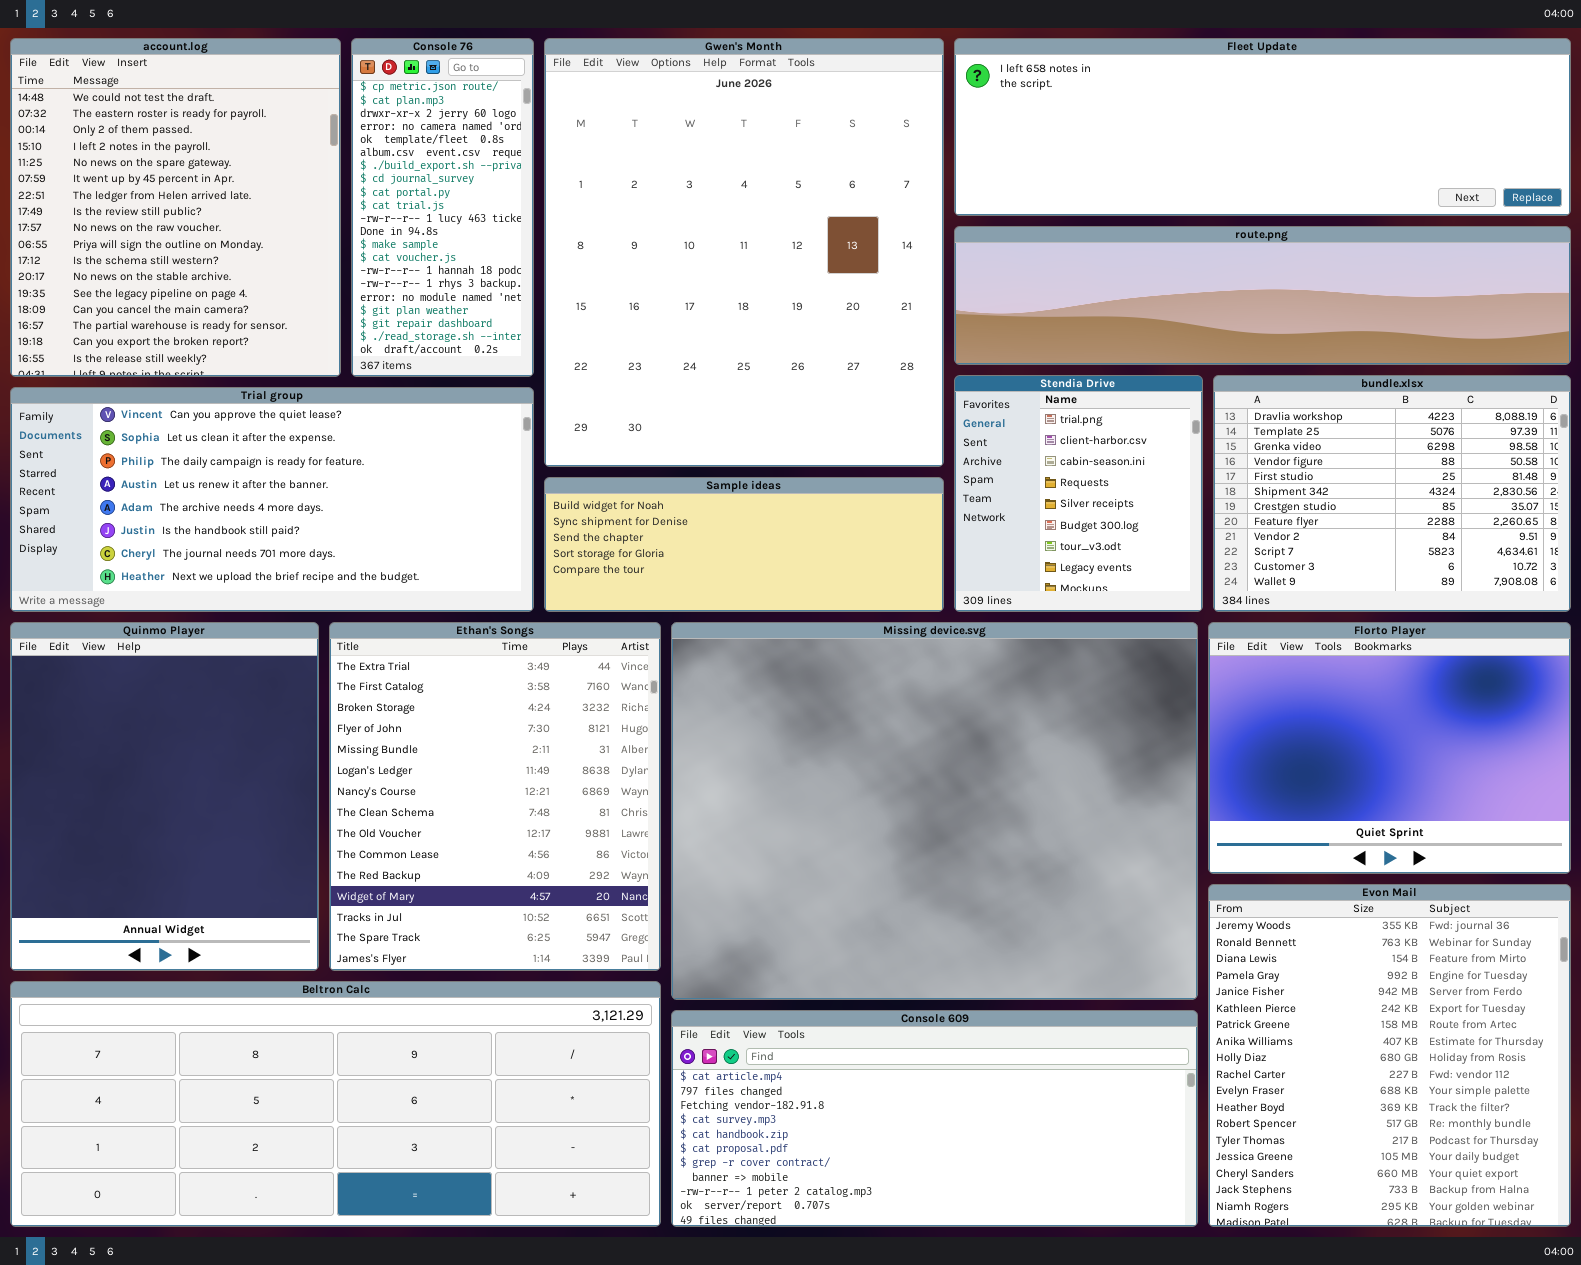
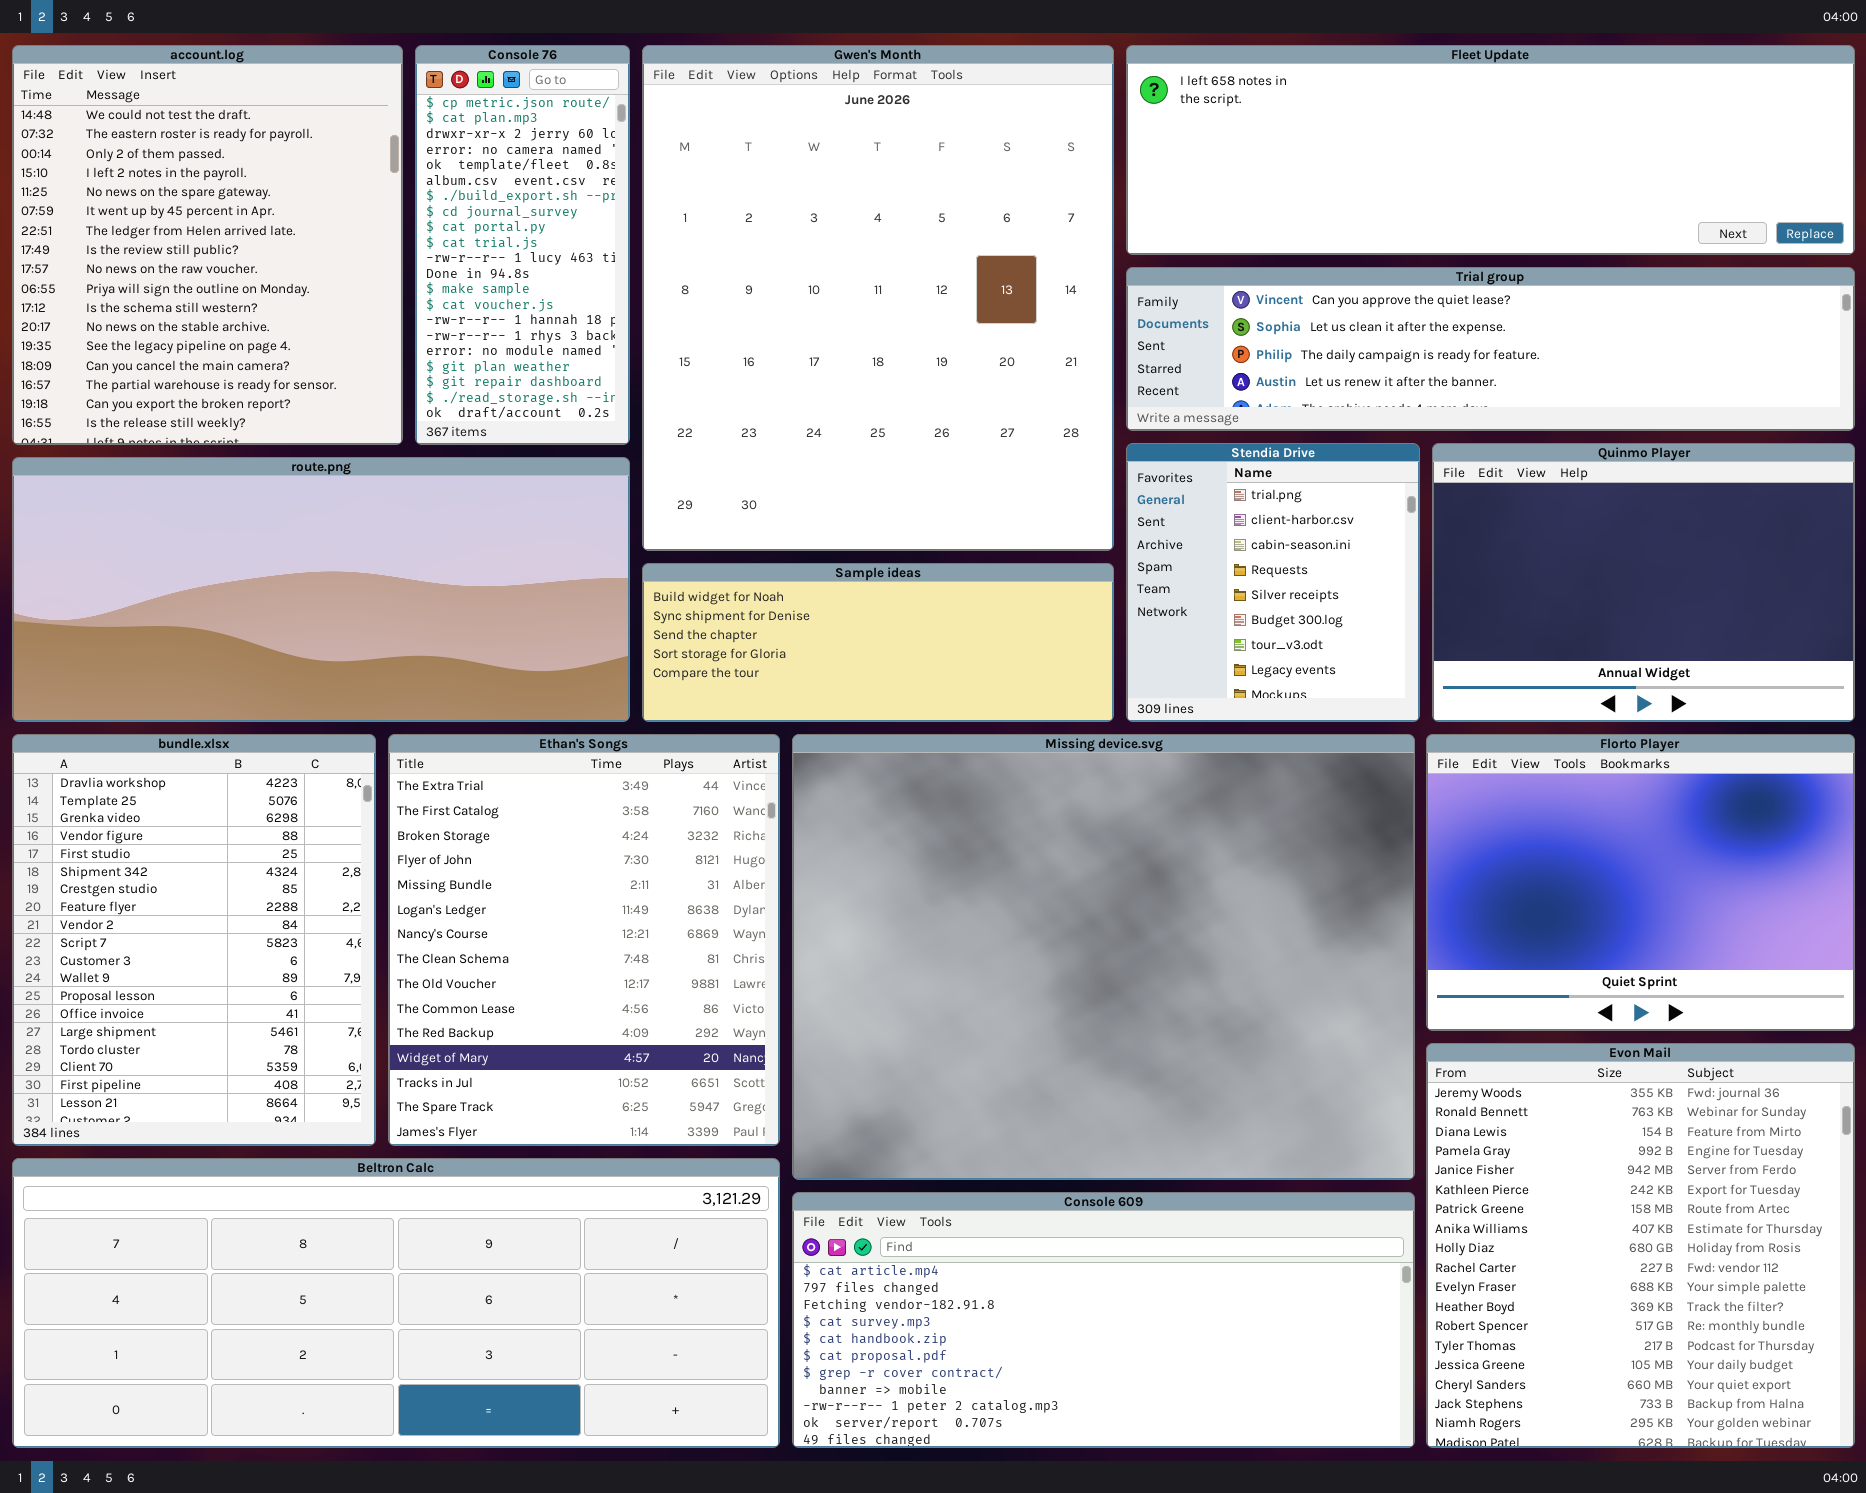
route.png: [954,226,1571,365] -> [12,457,630,722], moved, resized
bundle.xlsx: [1213,375,1571,612] -> [12,734,376,1146], moved, resized
Trial group: [10,387,534,612] -> [1126,267,1855,431], moved, resized
Quinmo Player: [10,622,319,971] -> [1432,443,1855,722], moved, resized

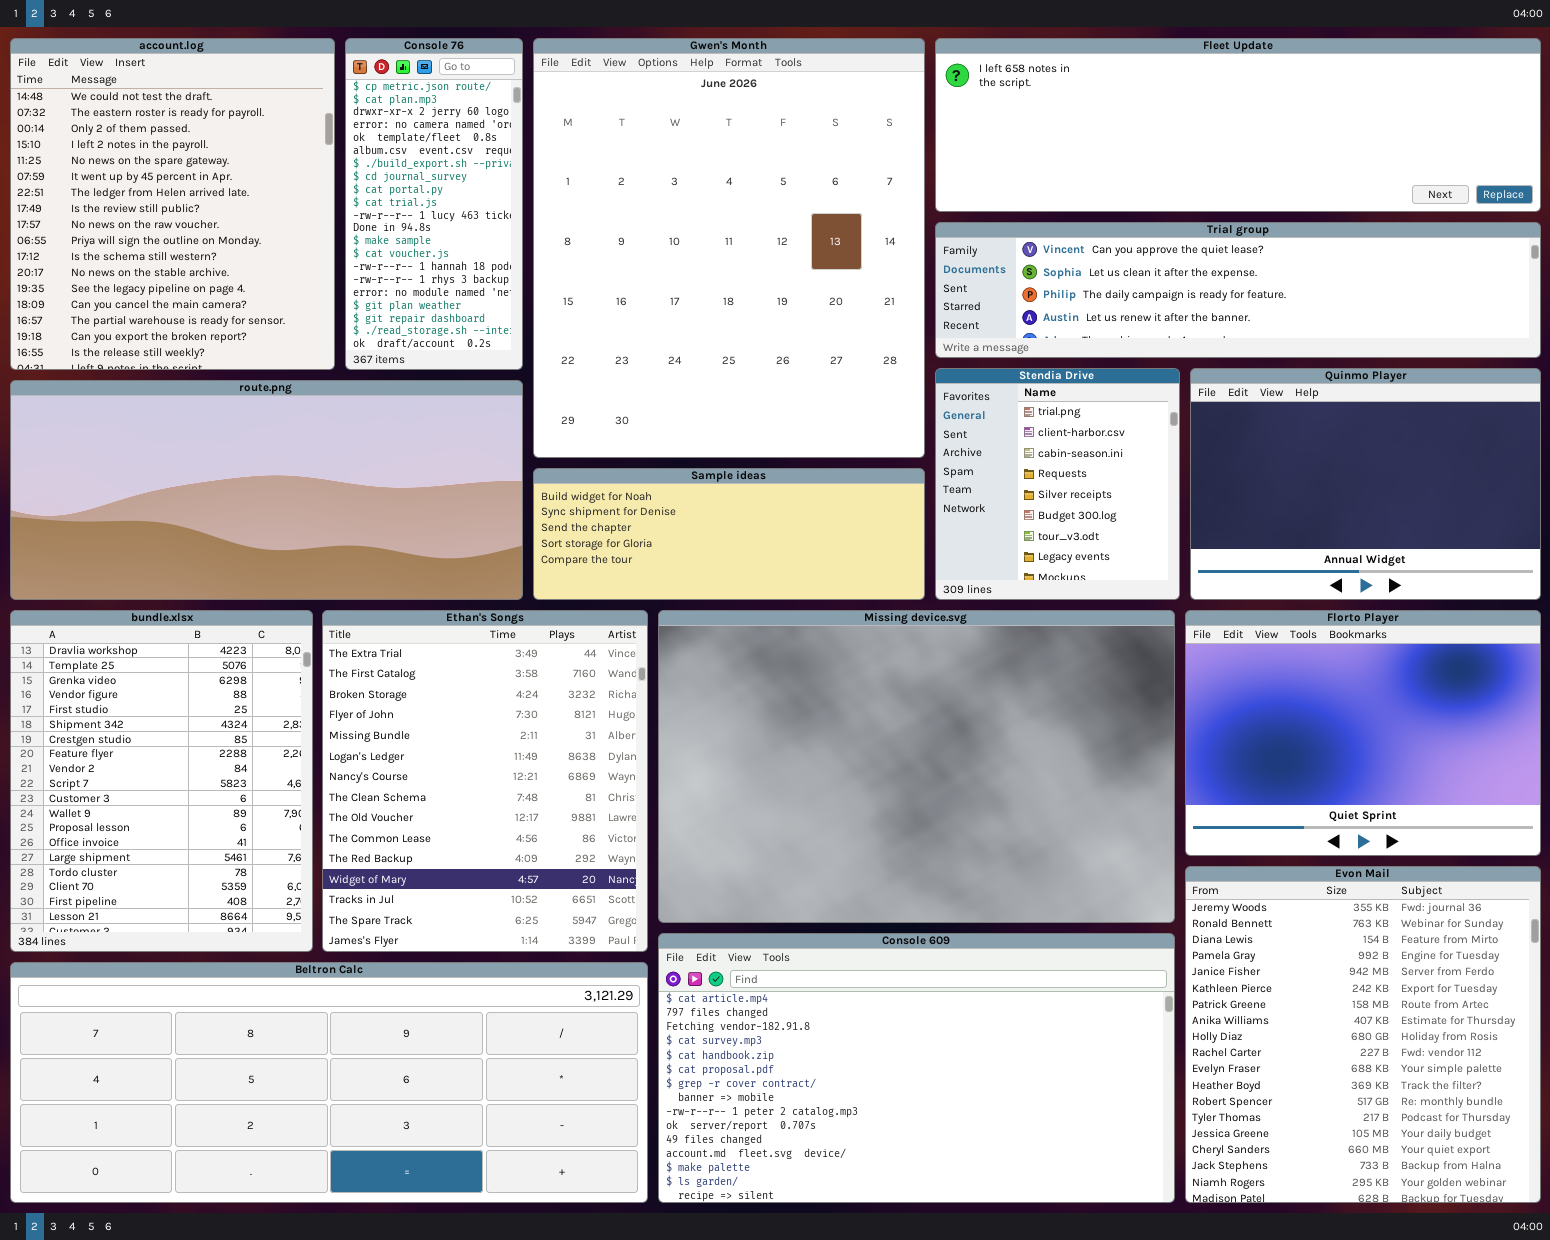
Missing device.svg: [792,734,1415,1180] -> [658,610,1175,923], resized
Console 609: [792,1192,1415,1448] -> [658,933,1175,1203], resized

